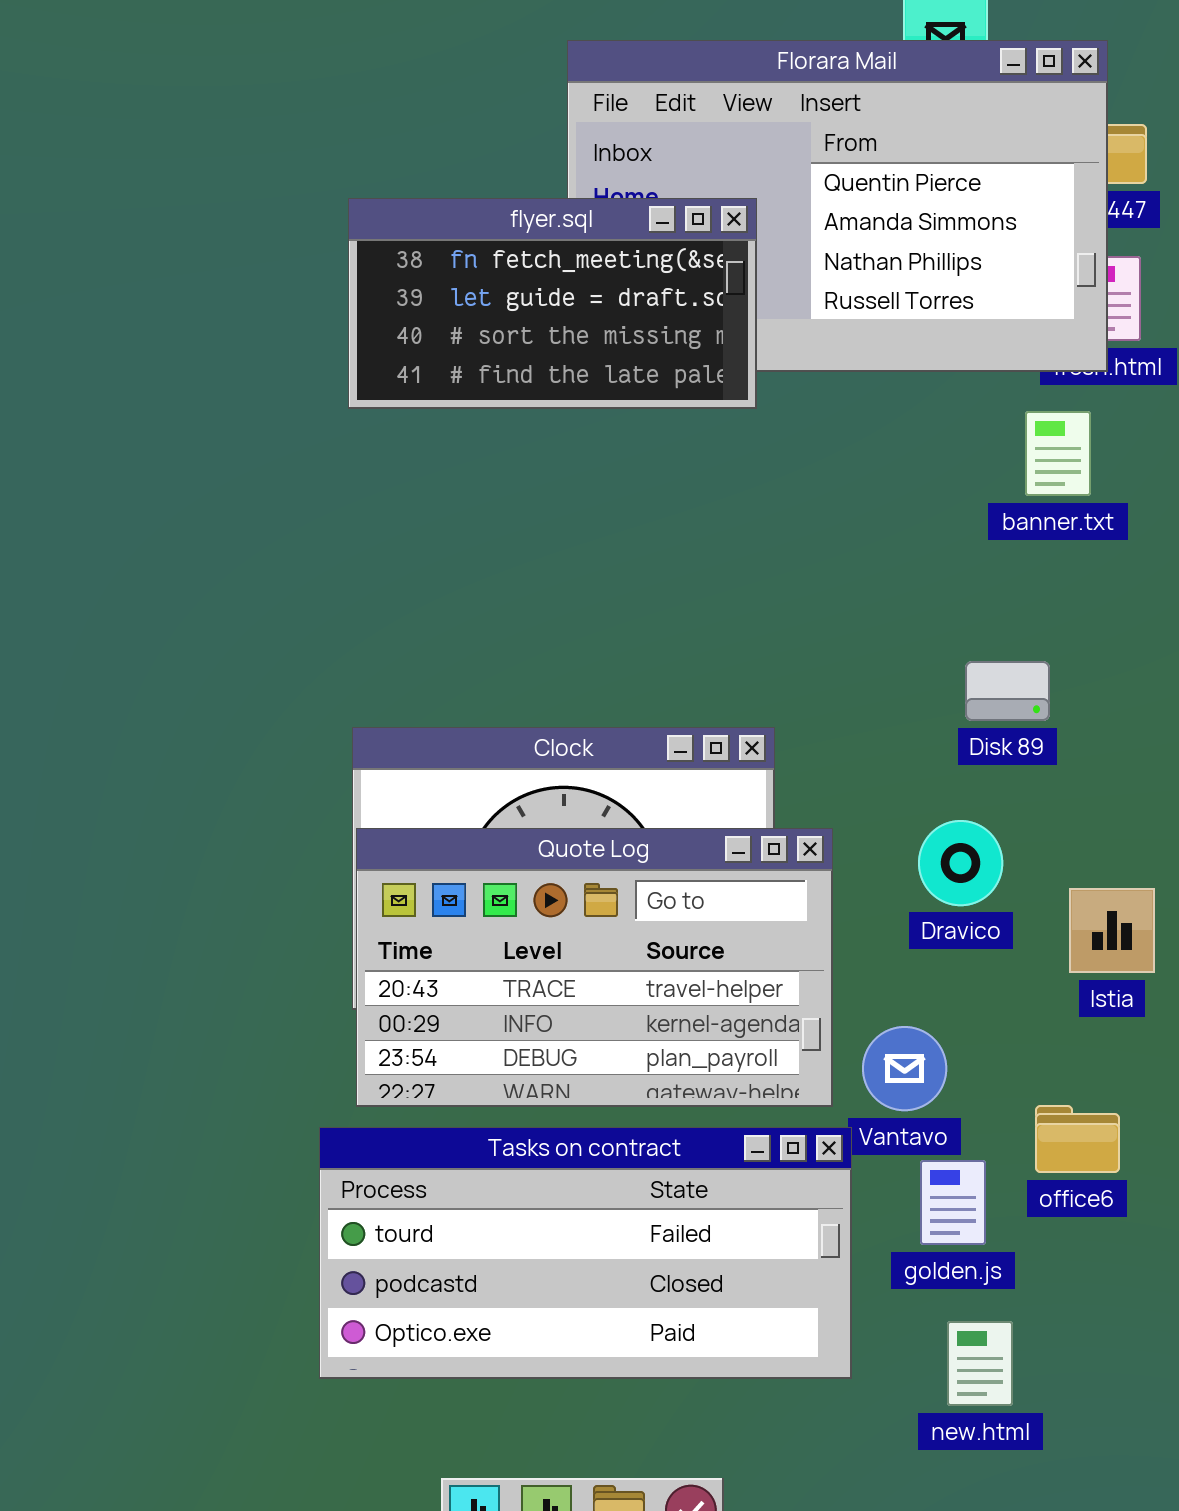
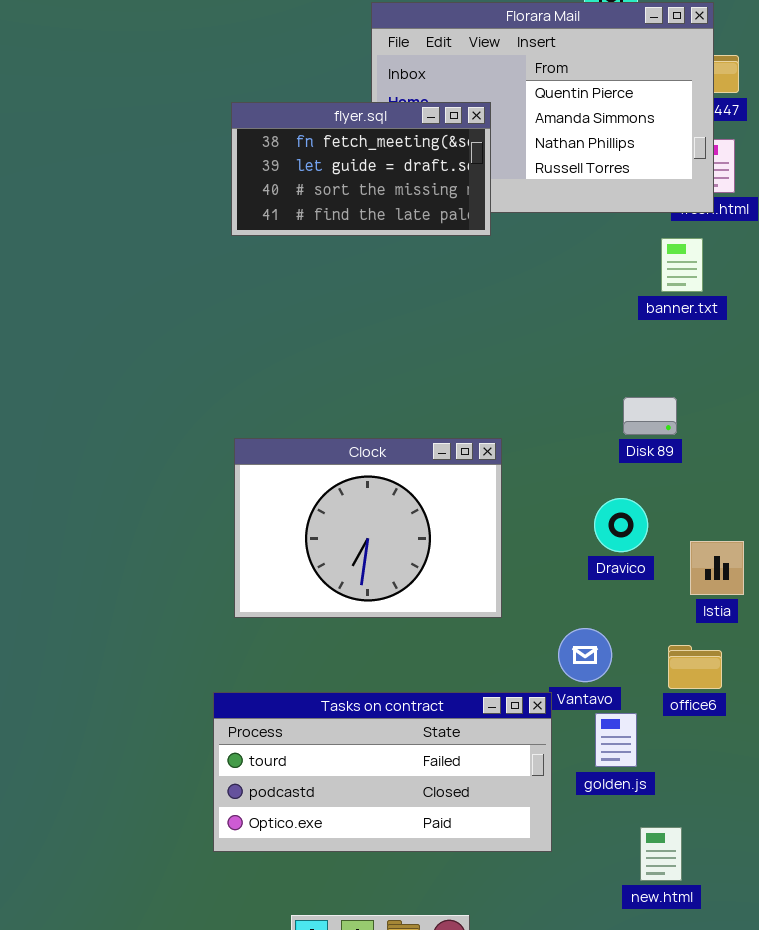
Quote Log: [356,828,833,1107] -> none, closed
office6: [1035,1105,1120,1173] -> [668,645,722,689], moved
new.html: [947,1321,1013,1406] -> [640,827,682,881], moved

